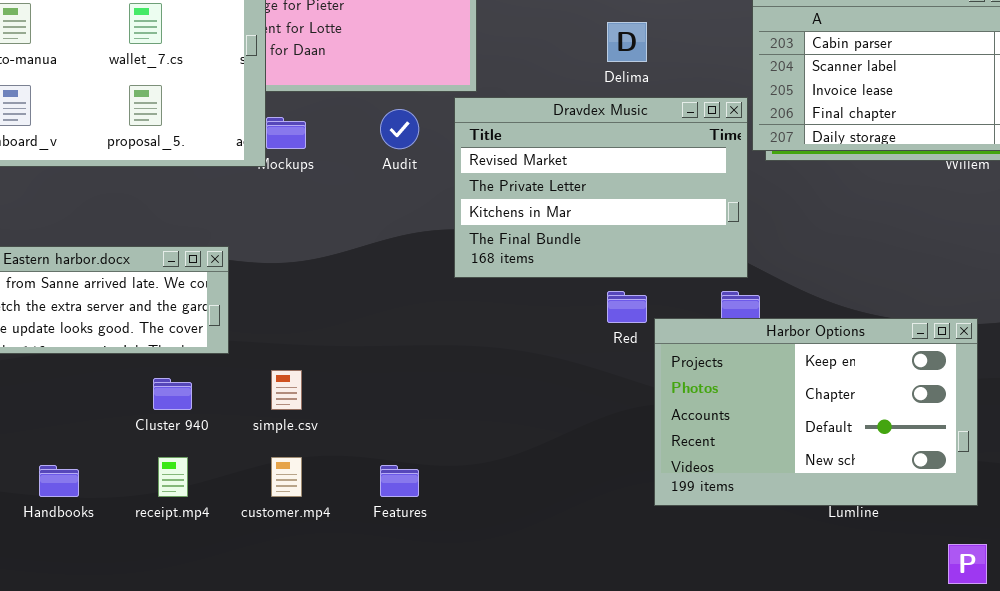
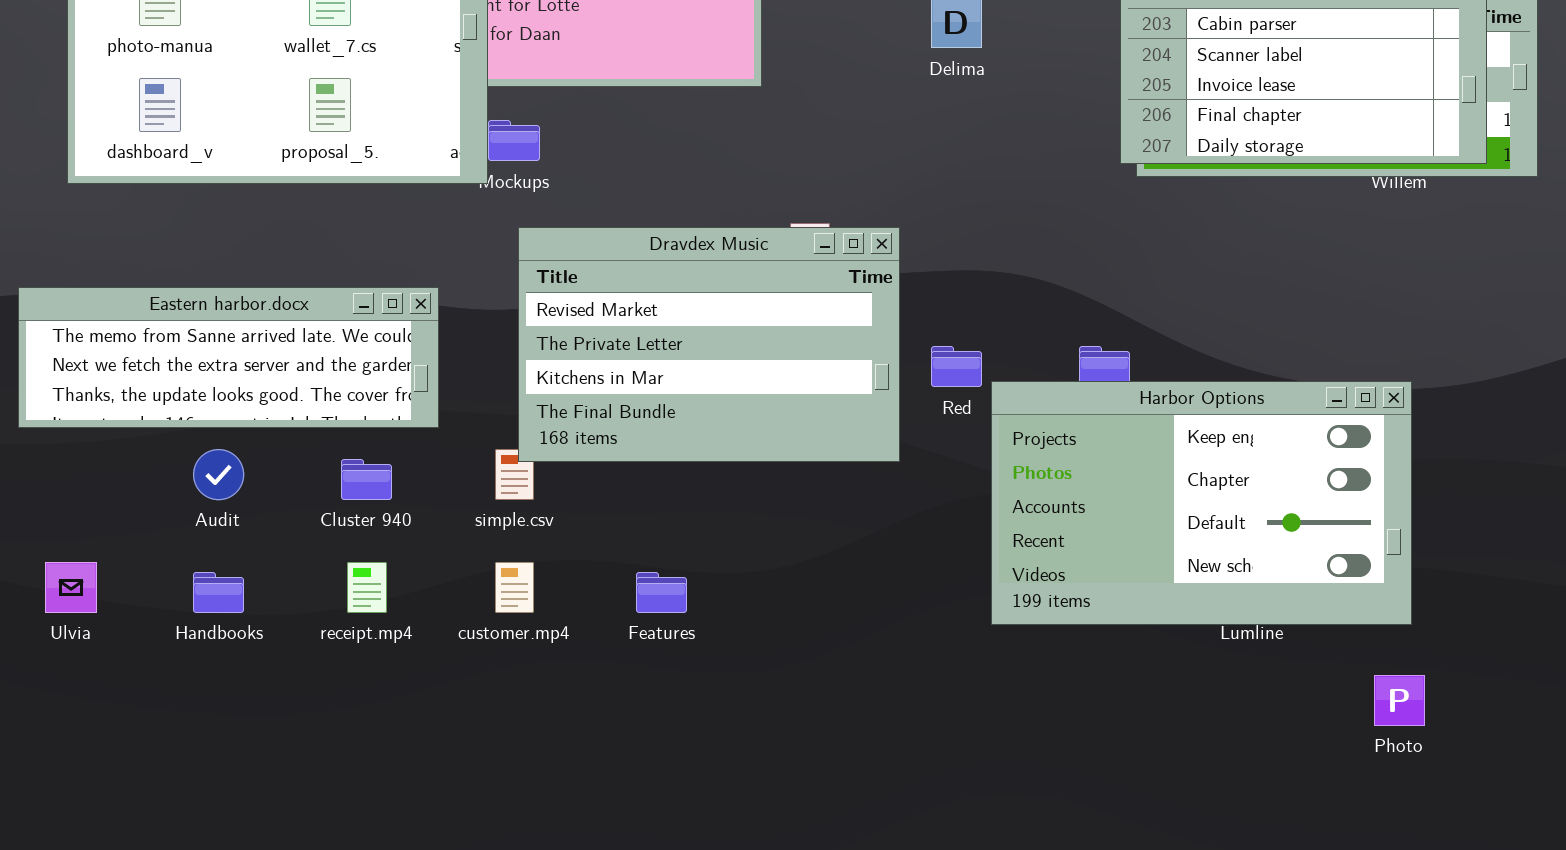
Dravdex Music: [454,97,748,278] -> [518,227,900,462], moved
Audit: [380,109,419,149] -> [193,449,244,500], moved

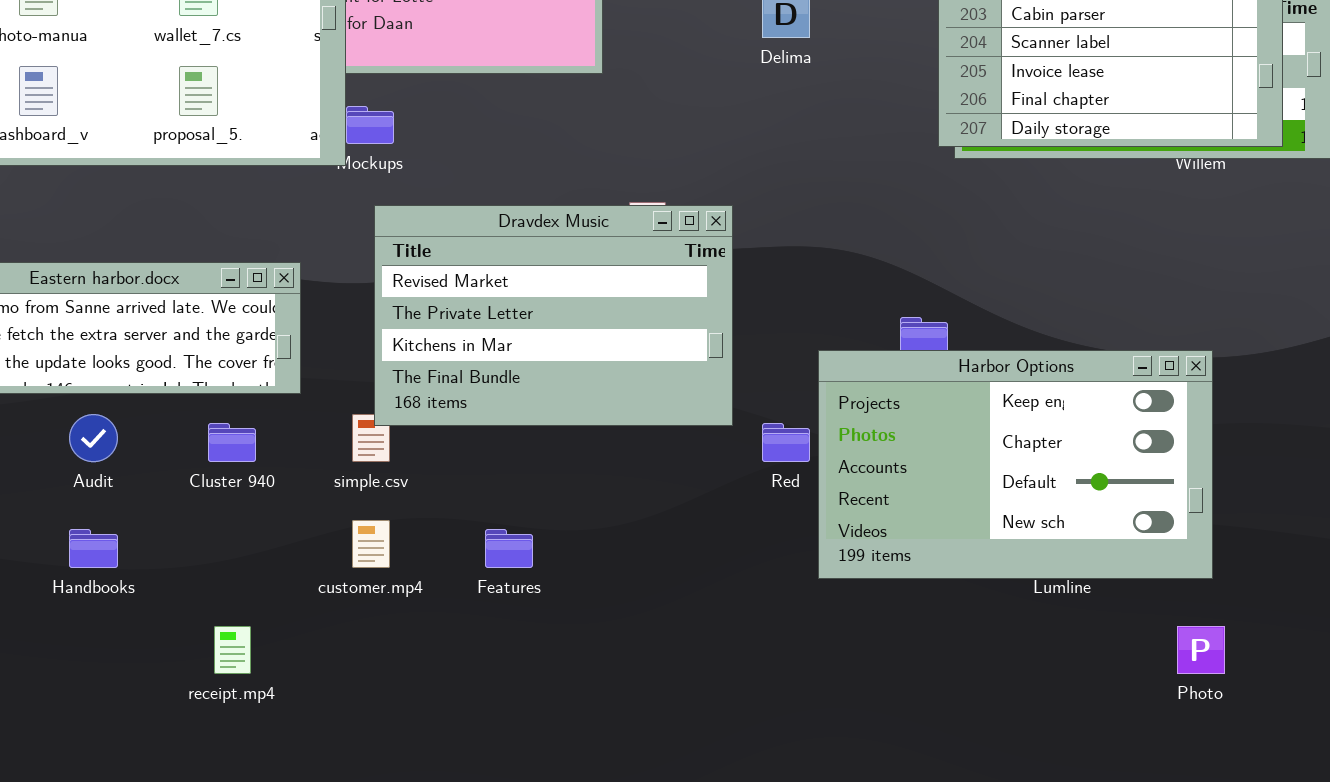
Red: [931,346,982,387] -> [762,423,810,462], moved
receipt.mp4: [347,562,387,613] -> [214,626,251,674], moved

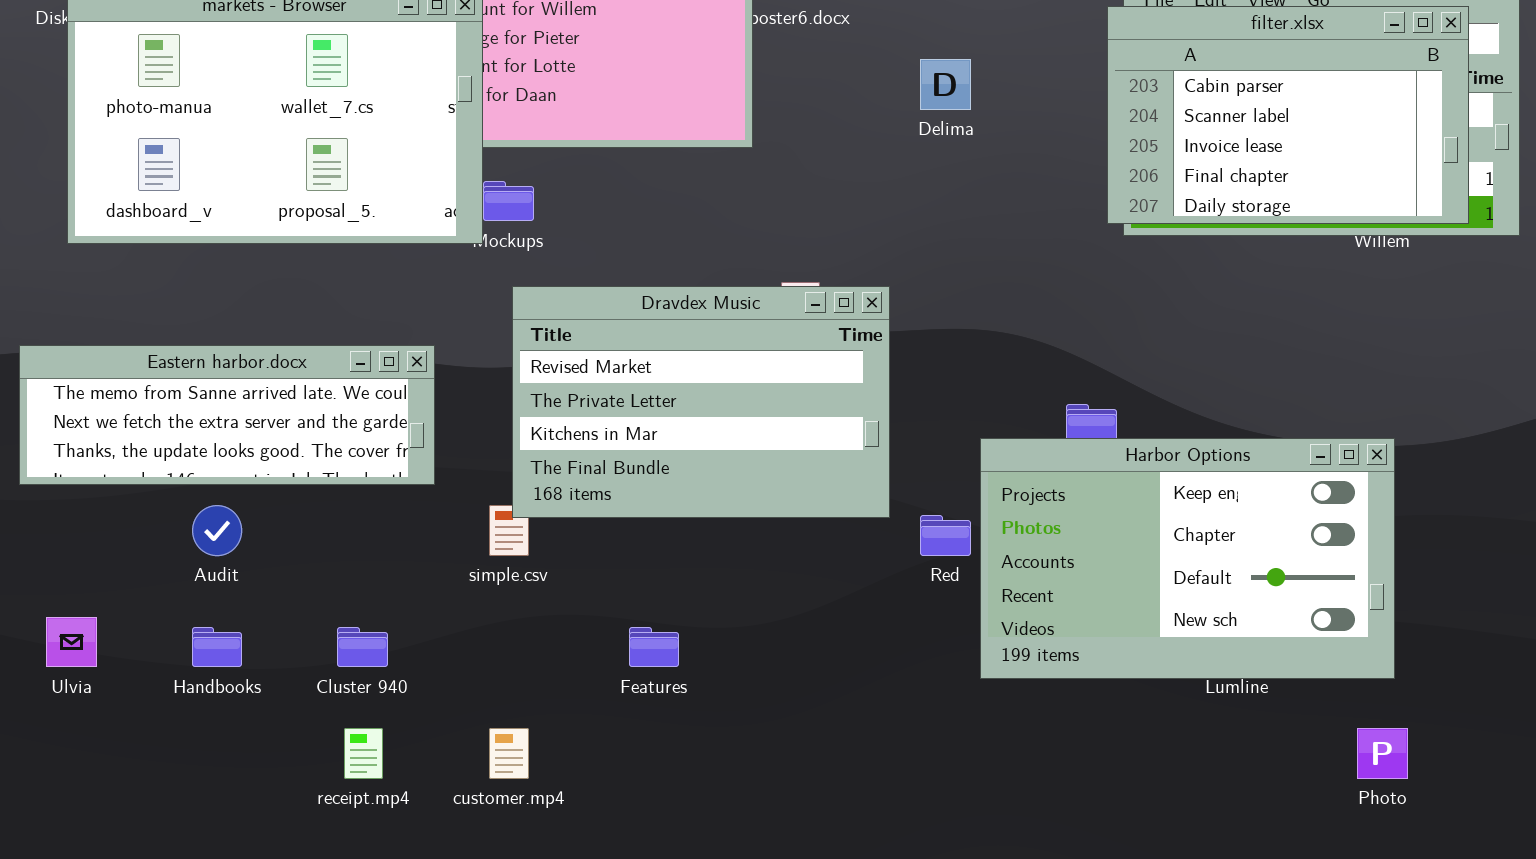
Cluster 940: [208,423,256,462] -> [337,627,388,667], moved
customer.mp4: [352,520,390,568] -> [489,728,529,779], moved

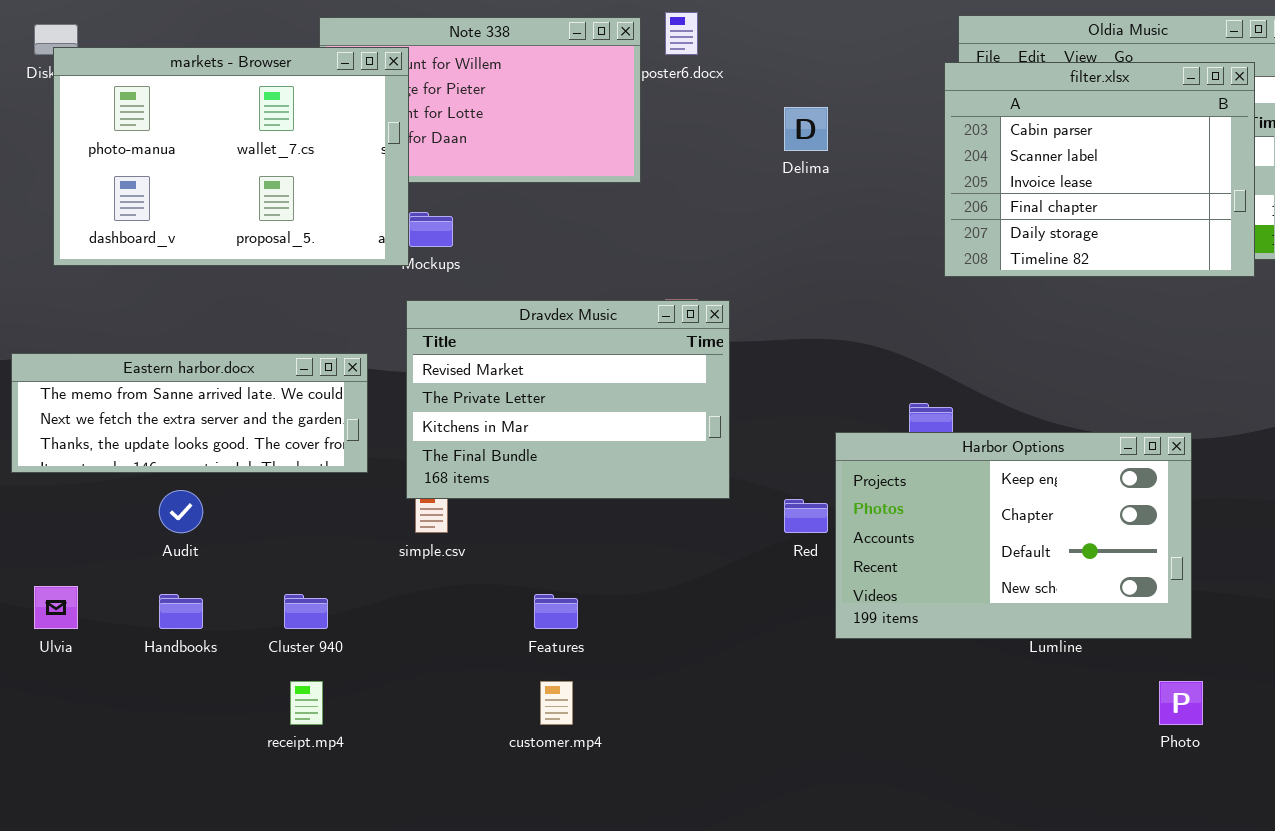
filter.xlsx: [1107,6,1469,224] -> [944,62,1255,277], resized
Dravdex Music: [512,286,890,518] -> [406,300,730,499], moved
customer.mp4: [489,728,529,779] -> [540,681,573,725], moved

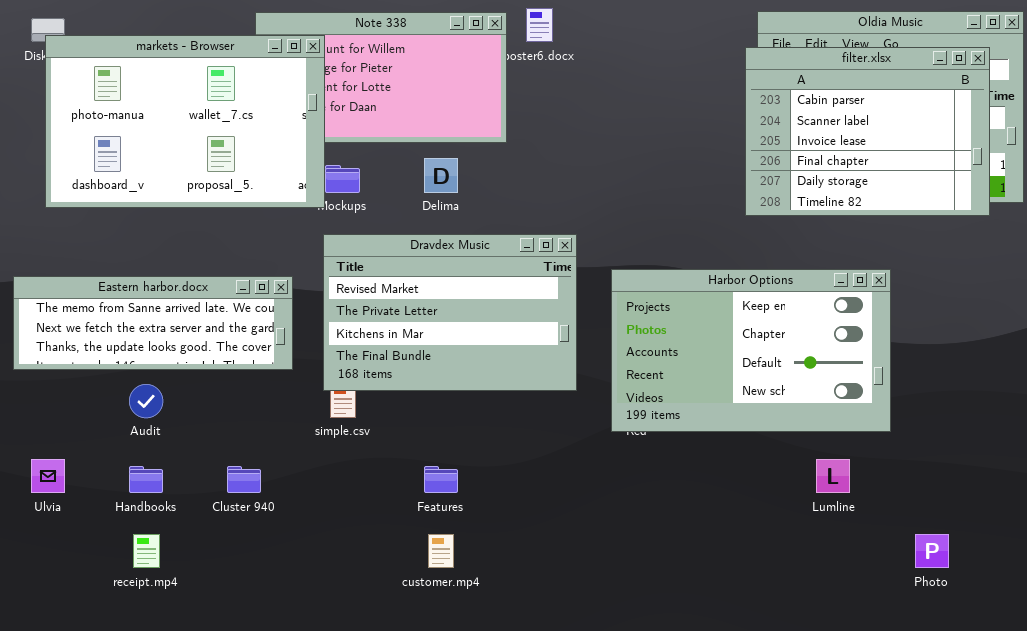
Delima: [784,107,828,151] -> [424,158,458,193], moved
Harbor Options: [835,432,1192,639] -> [611,269,891,432], moved
receipt.mp4: [290,681,323,725] -> [133,534,160,568], moved

